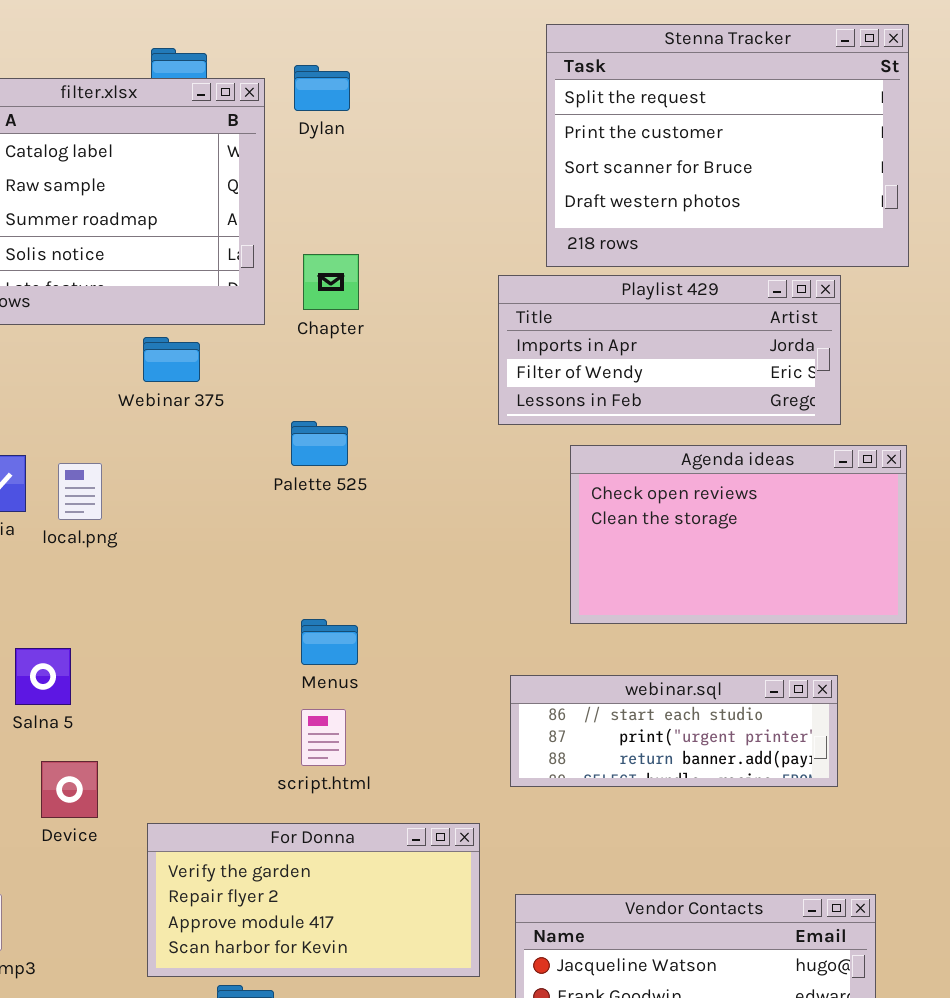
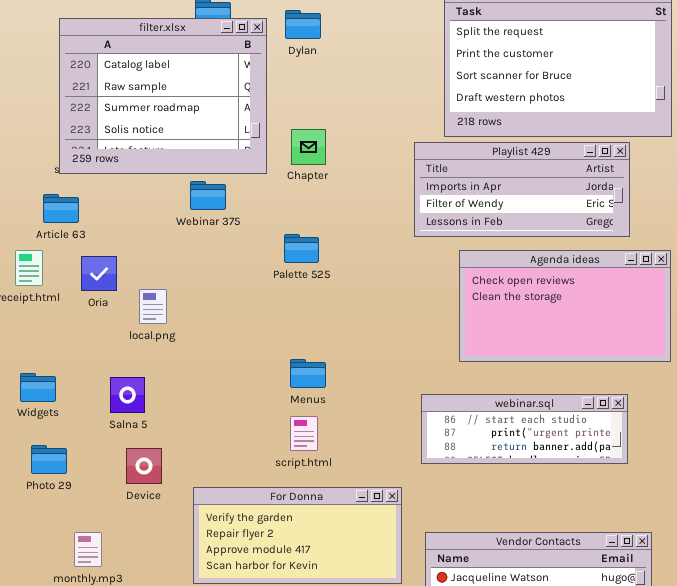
local.png: [58,463,102,520] -> [139,289,167,324], moved

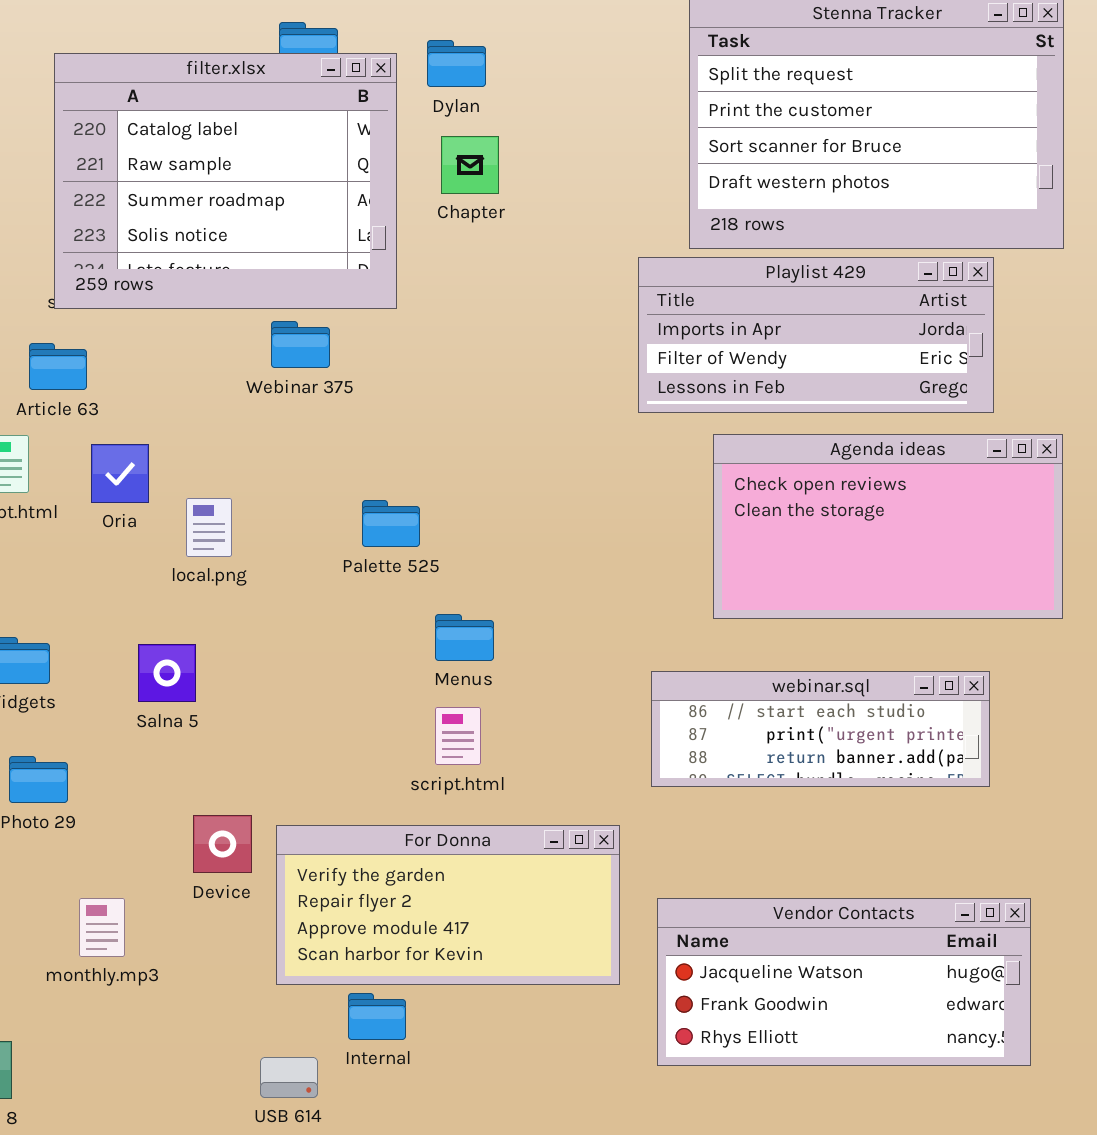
Chapter: [291,129,326,165] -> [441,136,499,194], moved
Palette 525: [284,234,319,263] -> [362,500,420,547], moved
Device: [126,448,162,484] -> [193,815,252,873], moved

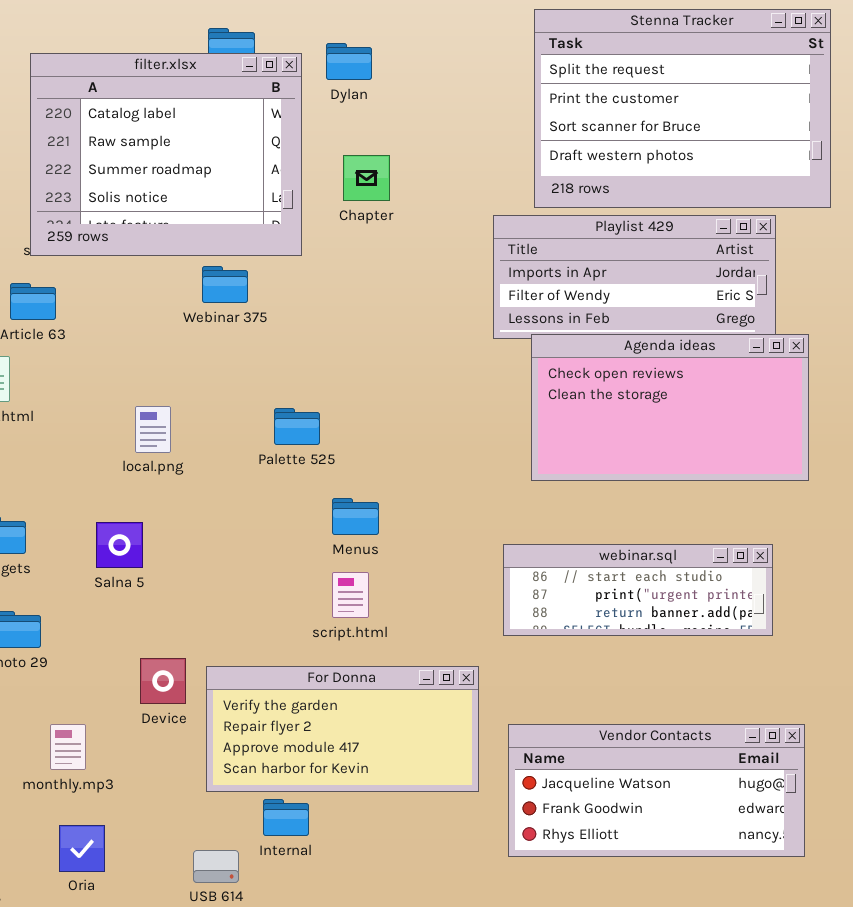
Chapter: [441,136,499,194] -> [343,155,390,201], moved
Agenda ideas: [713,434,1063,619] -> [531,334,809,481], moved
Oria: [91,444,149,503] -> [59,825,105,872], moved

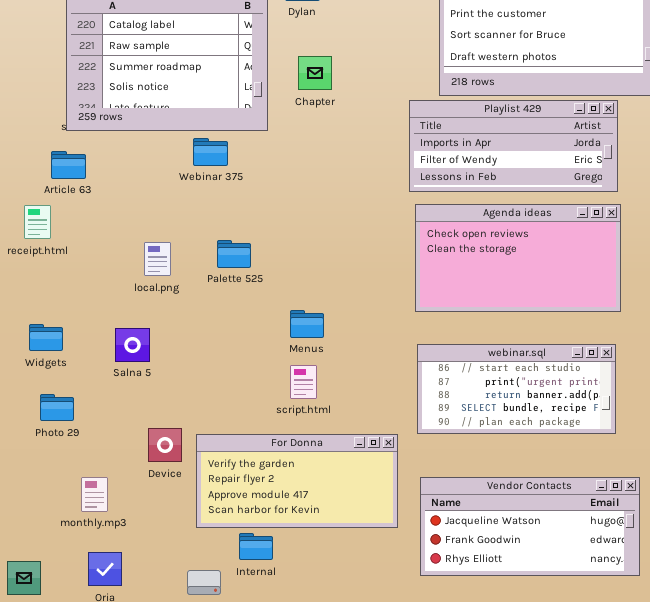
Agenda ideas: [531,334,809,481] -> [415,204,621,312], moved
Palette 525: [274,408,320,445] -> [217,240,251,268], moved
webinar.sql: [503,544,773,636] -> [417,344,616,434], resized

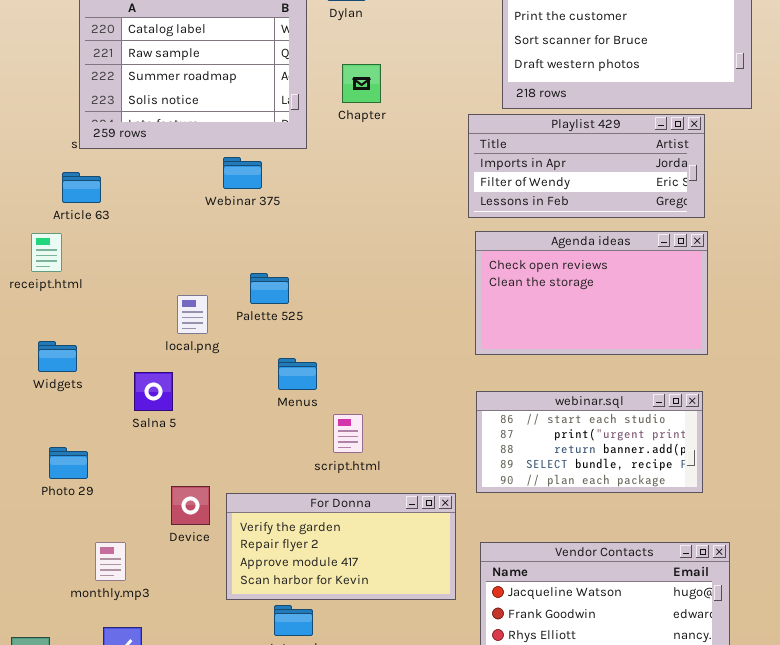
local.png: [144,242,171,276] -> [177,295,208,334], moved
Menus: [290,310,324,338] -> [278,358,317,390], moved
Widgets: [29,324,63,351] -> [38,341,77,372], moved

